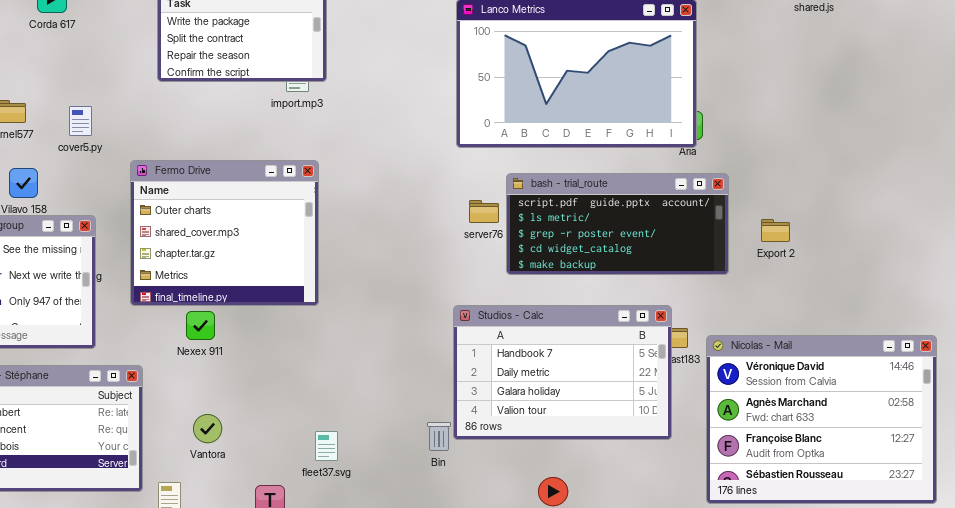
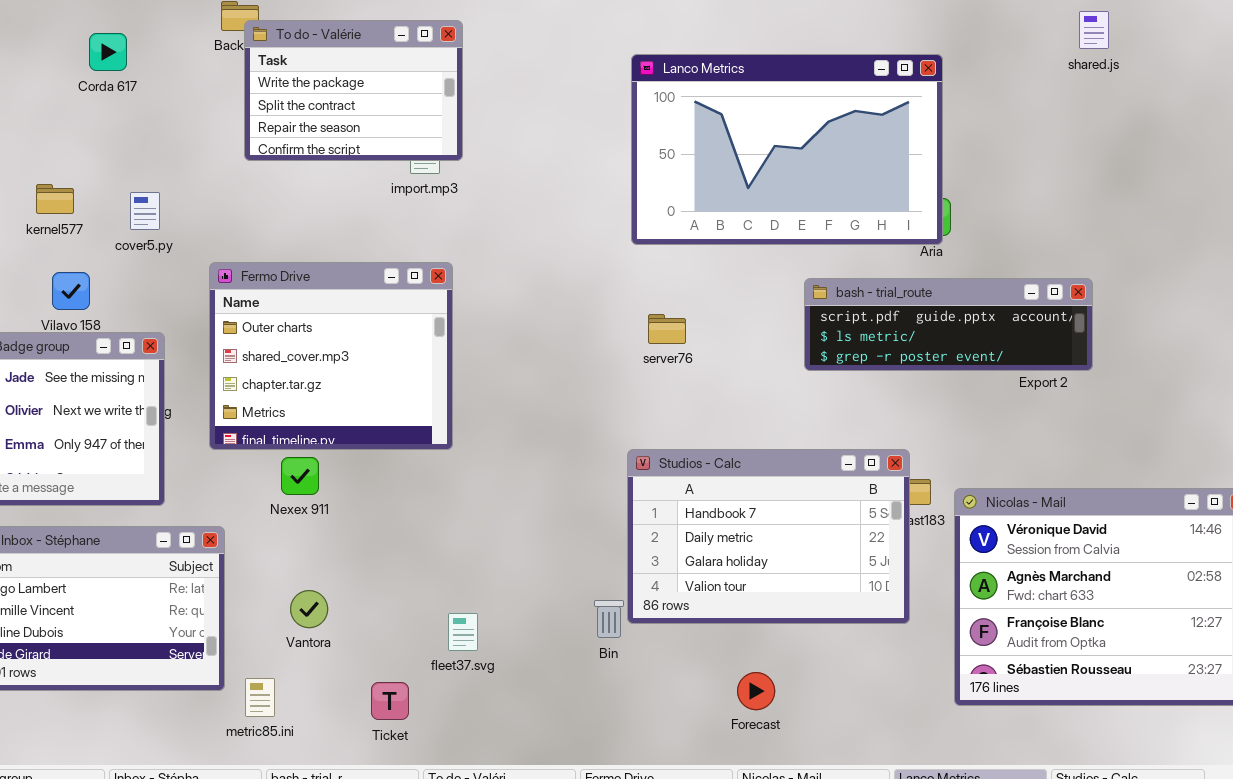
bash - trial_route: [506,173,729,275] -> [804,278,1093,371], moved, resized

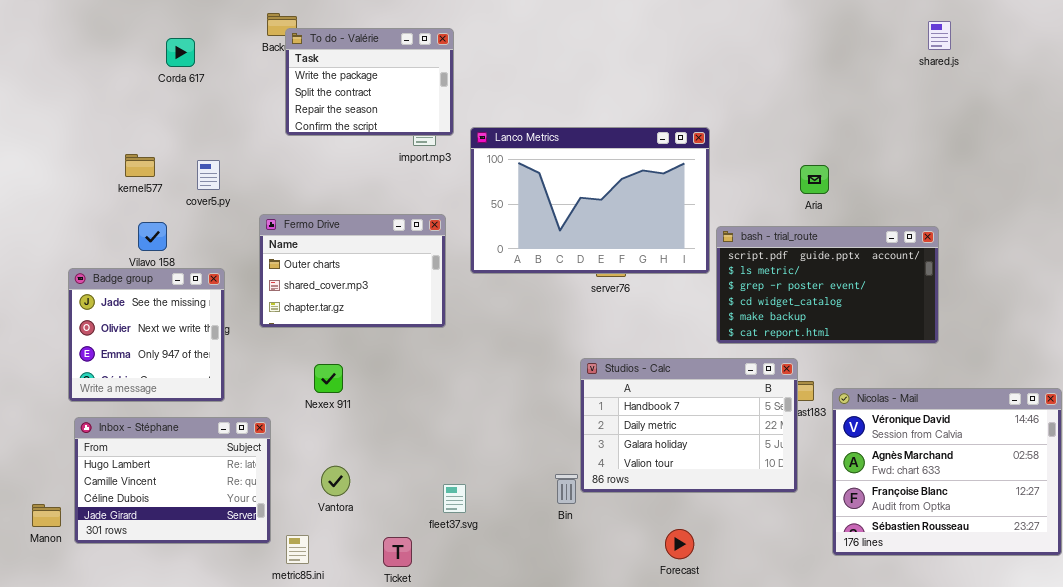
Lanco Metrics: [631,54,943,245] -> [470,127,710,274], moved
Fermo Drive: [209,262,453,450] -> [259,214,446,328], resized
bash - trial_route: [804,278,1093,371] -> [716,226,939,344], resized

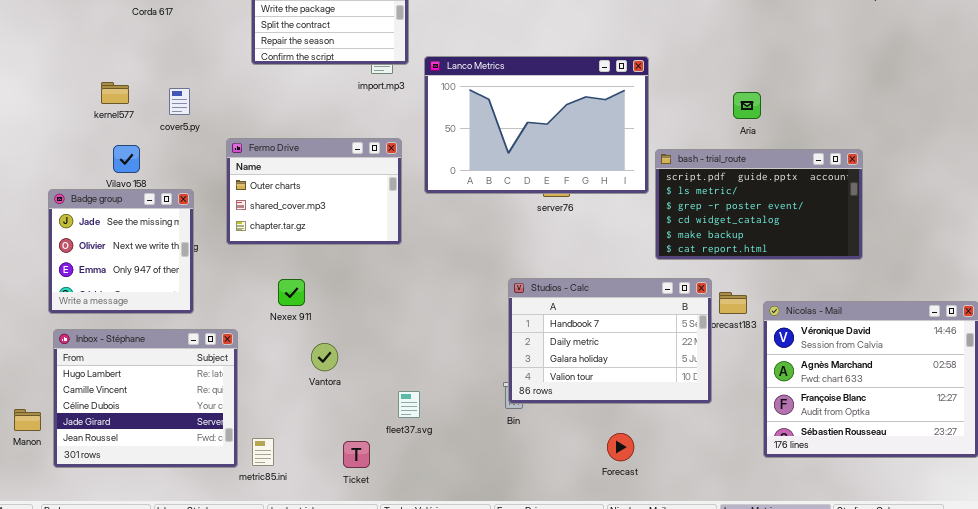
Studios - Calc: [580,358,798,493] -> [508,278,712,404], moved
Inbox - Stéphane: [74,417,271,544] -> [53,329,238,468], resized
Vantora: [321,466,350,496] -> [311,343,338,371], moved

